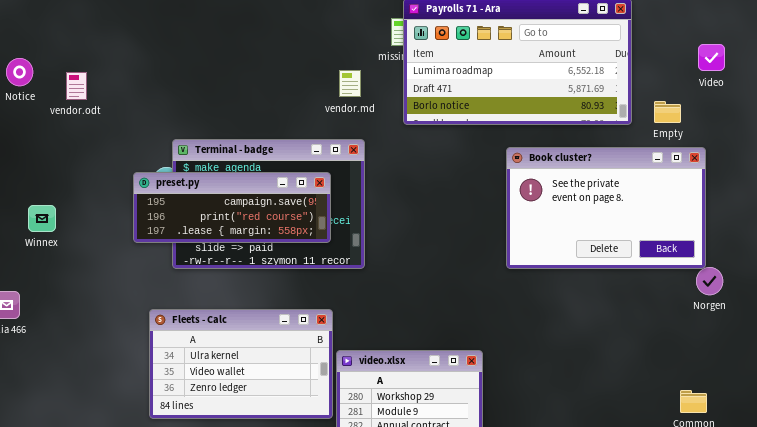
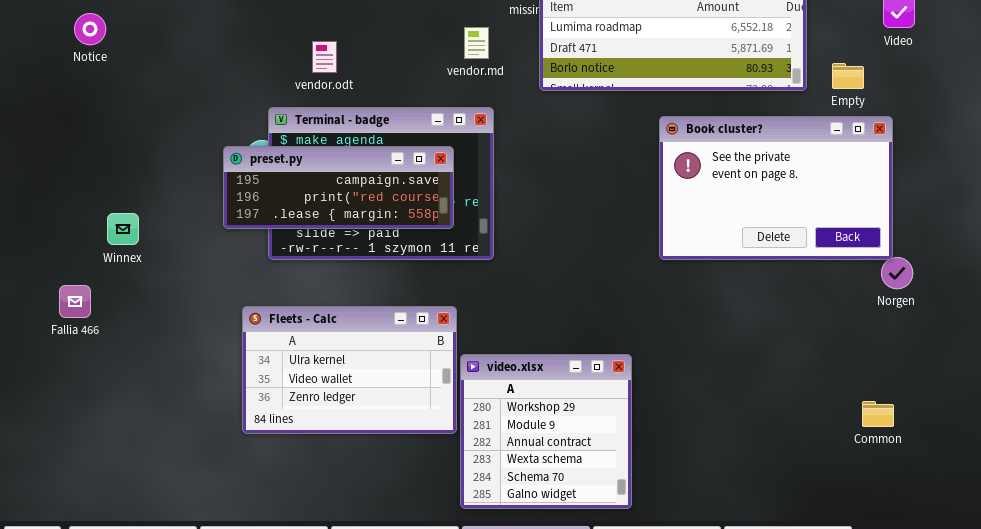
vendor.odt: [66,72,87,100] -> [312,41,337,73], moved
Winnex: [28,205,56,232] -> [107,213,139,245], moved

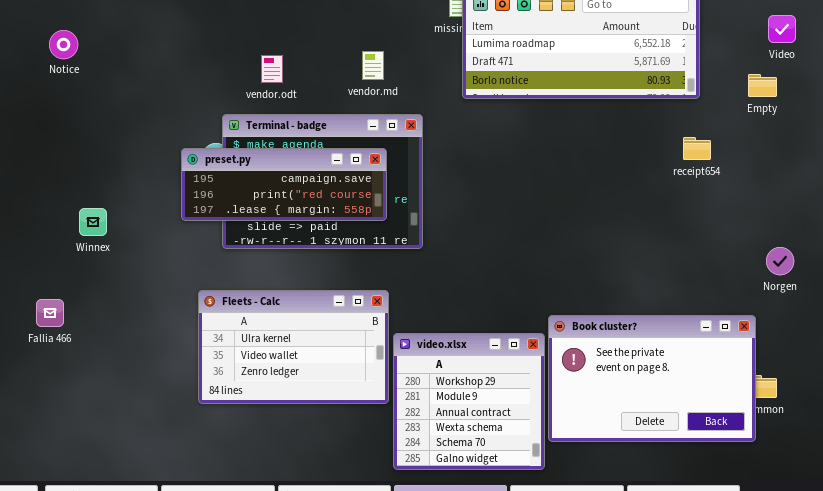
vendor.md: [464,27,489,59] -> [362,51,384,80], moved
Empty: [832,63,864,89] -> [748,74,777,97], moved
Book cluster?: [659,116,893,260] -> [548,315,756,442], moved
Fallia 466: [59,285,91,318] -> [36,299,64,327], moved

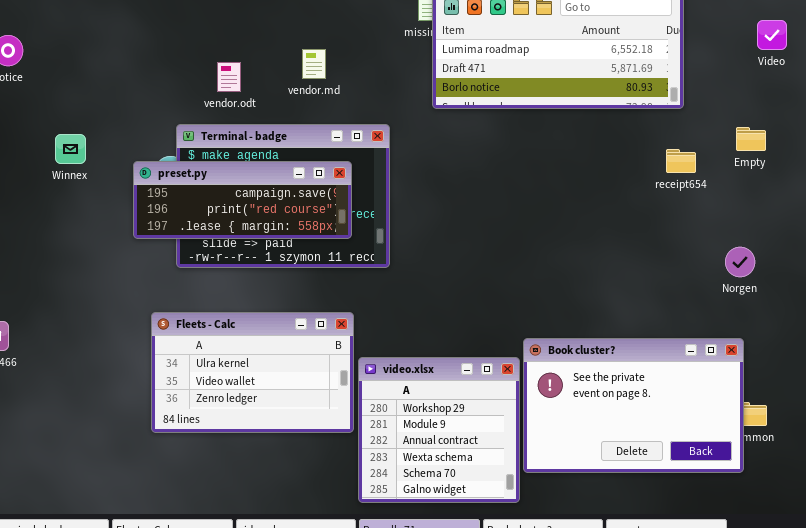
vendor.md: [362,51,384,80] -> [302,49,326,79], moved
Empty: [748,74,777,97] -> [736,127,766,151], moved
Winnex: [79,208,107,236] -> [55,134,86,164], moved
Norgen: [766,247,794,275] -> [725,247,755,277], moved

